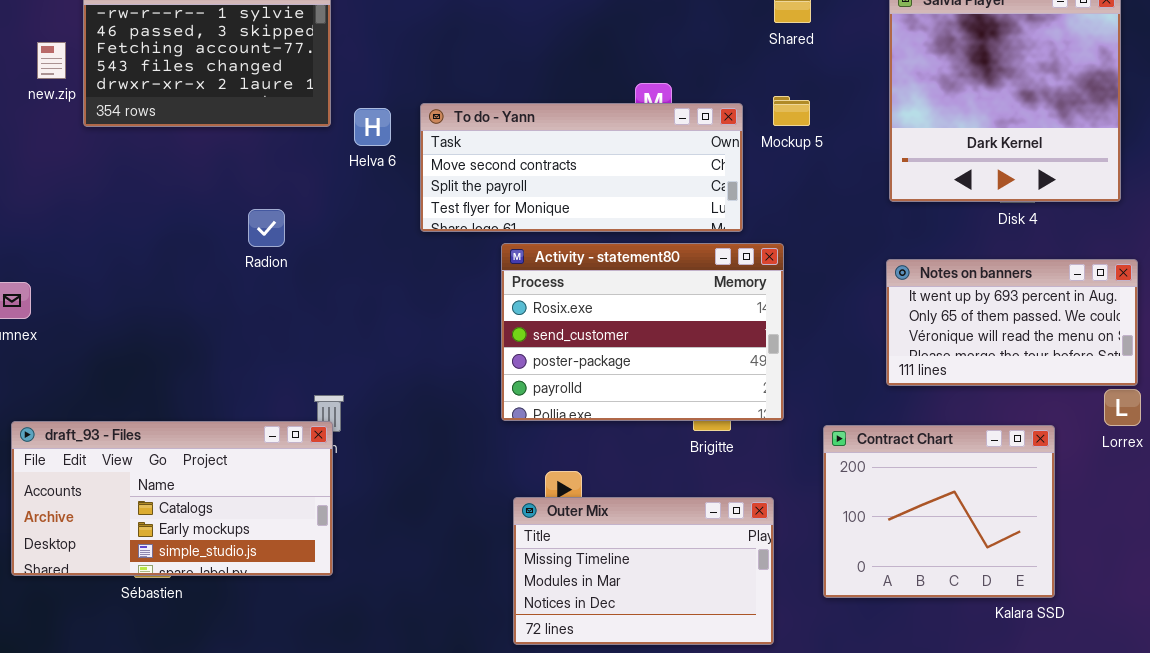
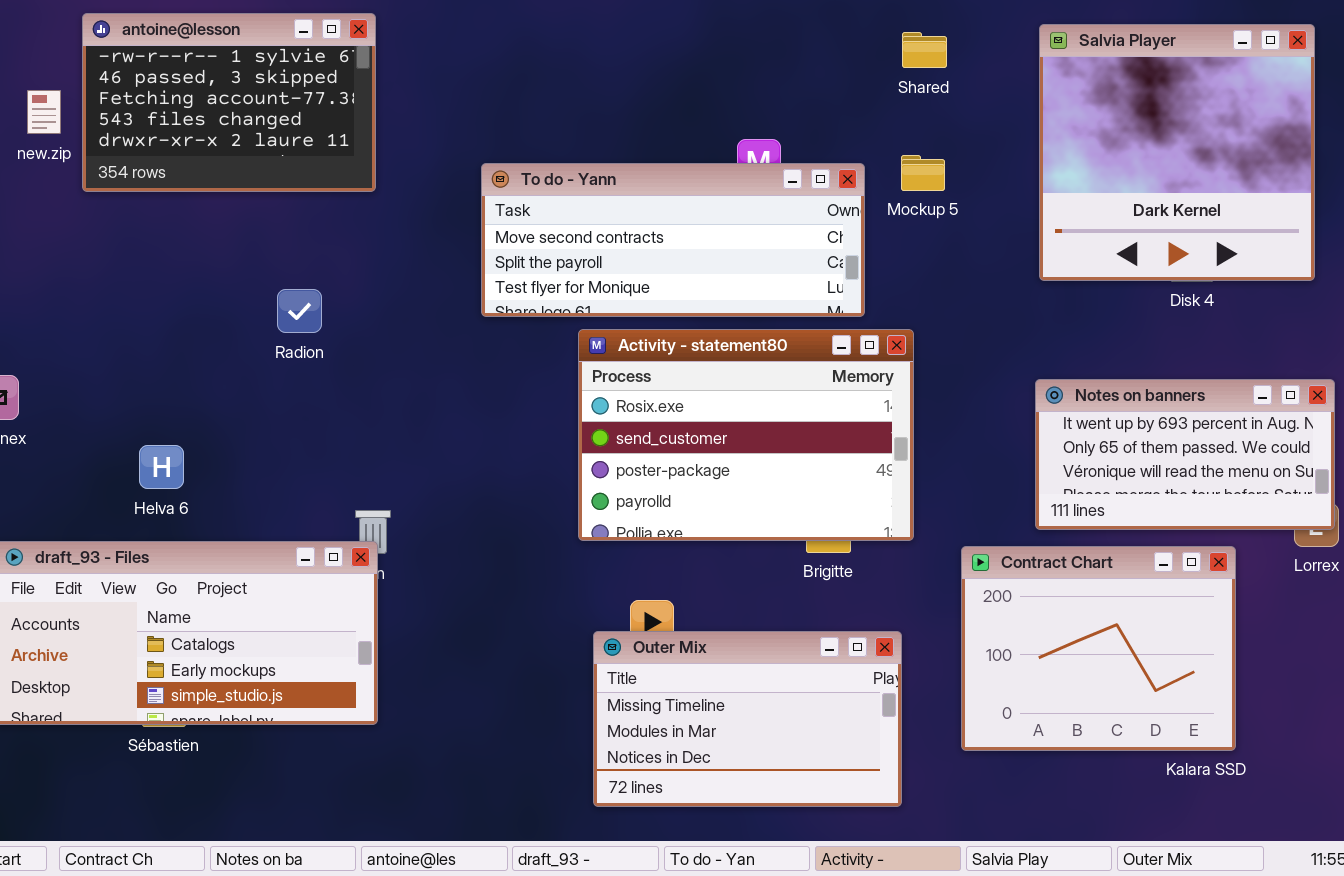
Helva 6: [354,108,391,146] -> [139,445,184,489], moved
Notes on banners: [886,259,1138,386] -> [1035,379,1335,530], moved

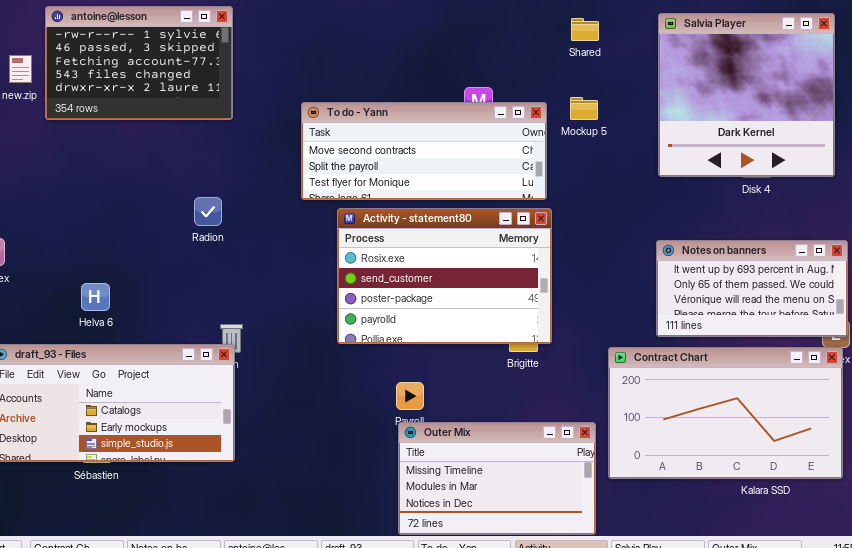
Radion: [277,289,322,333] -> [194,197,222,226], moved
Activity - statement80: [578,329,914,541] -> [337,208,552,344], moved
Contract Chart: [961,546,1236,751] -> [608,347,843,479], resized
Outer Mix: [593,631,902,807] -> [398,422,596,535], moved

